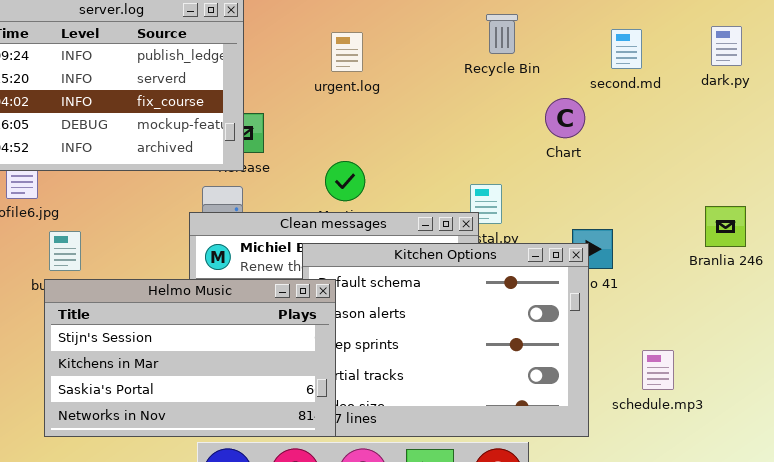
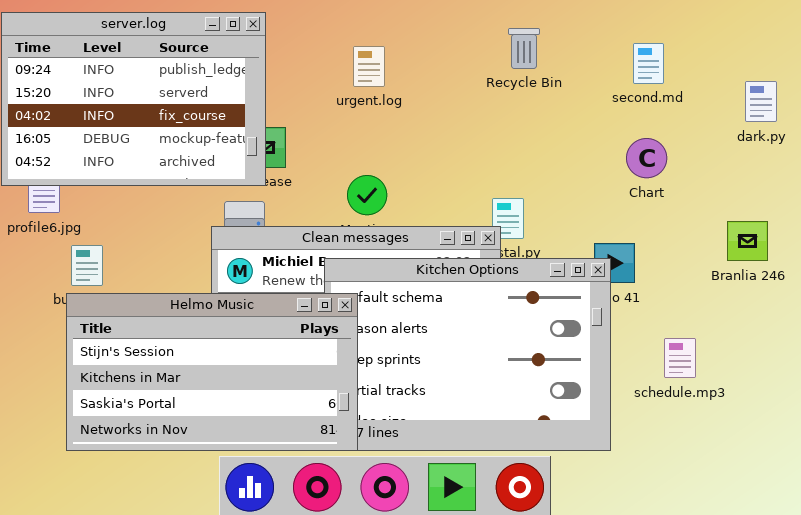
dark.py: [711,26,742,66] -> [745,81,777,122], moved
Chart: [545,98,585,138] -> [626,138,667,178], moved
schedule.mp3: [642,350,674,390] -> [664,338,696,378], moved

